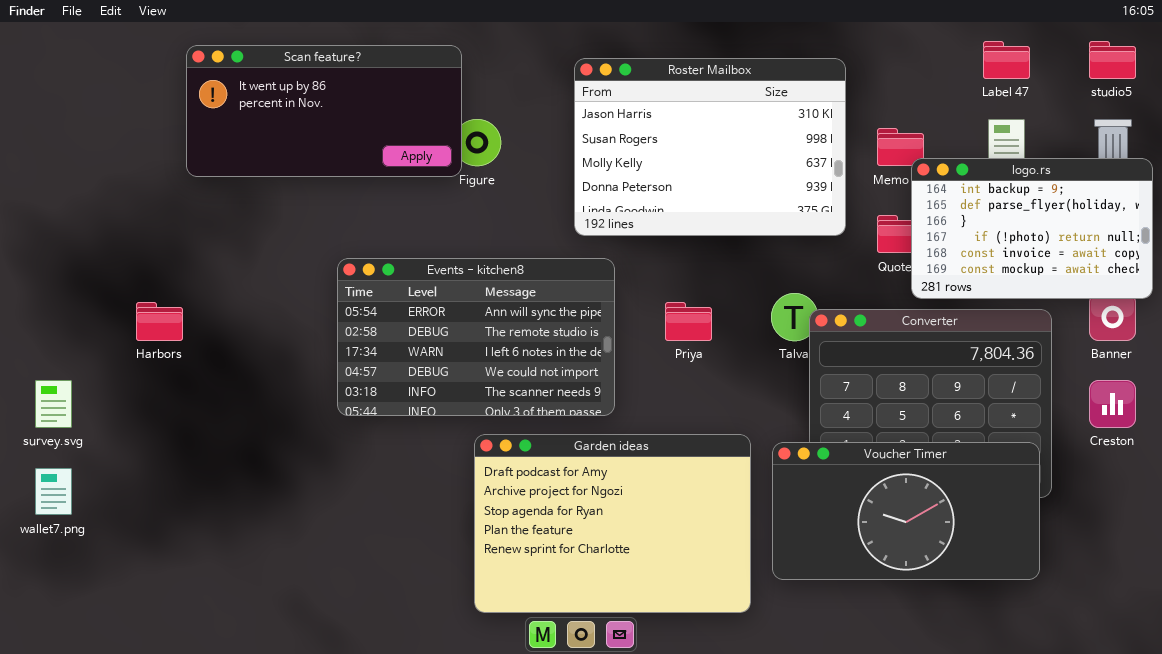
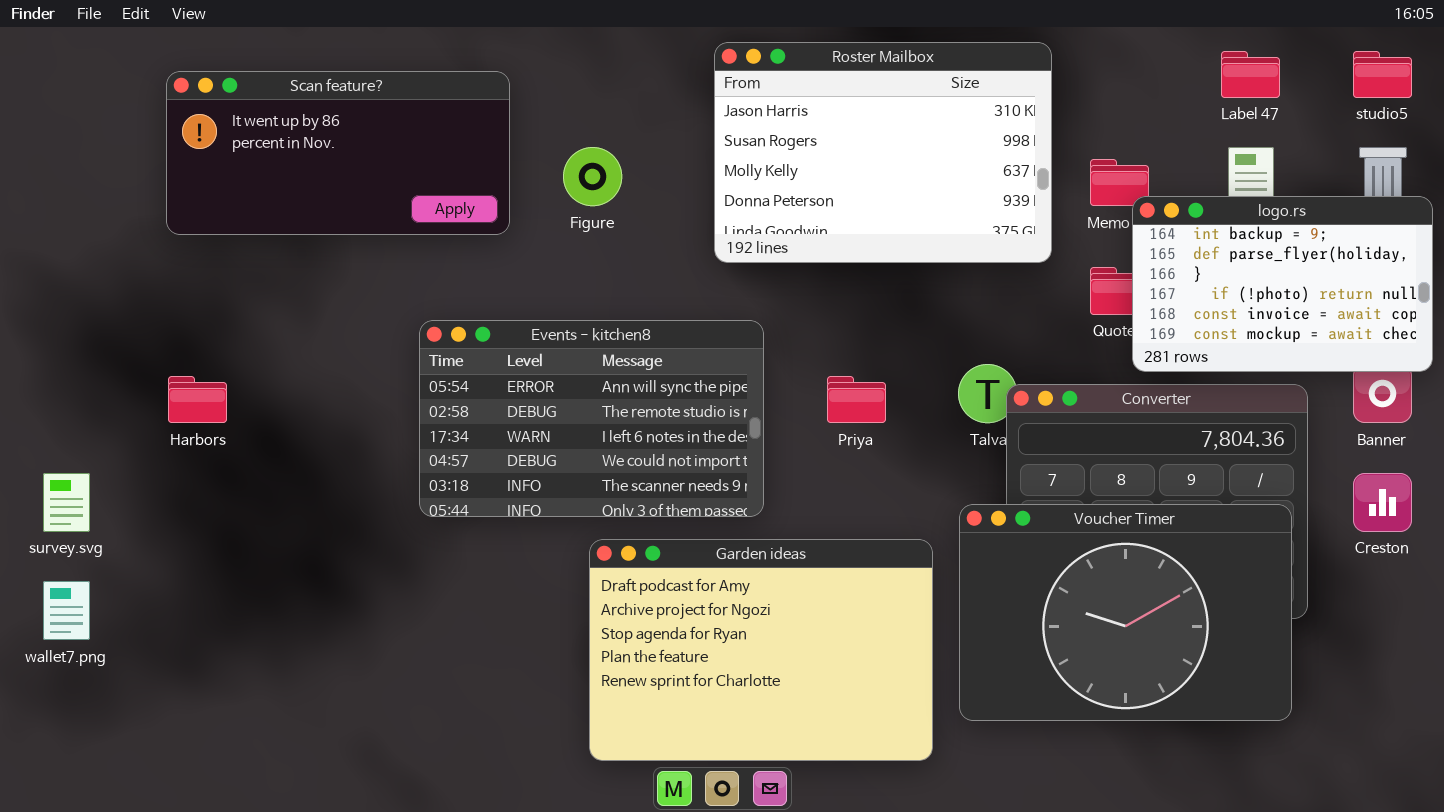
Scan feature?: [186,45,462,177] -> [166,71,510,235], moved
Roster Mailbox: [574,58,846,236] -> [714,42,1052,263], moved
Voucher Timer: [772,442,1040,580] -> [959,504,1292,721], resized

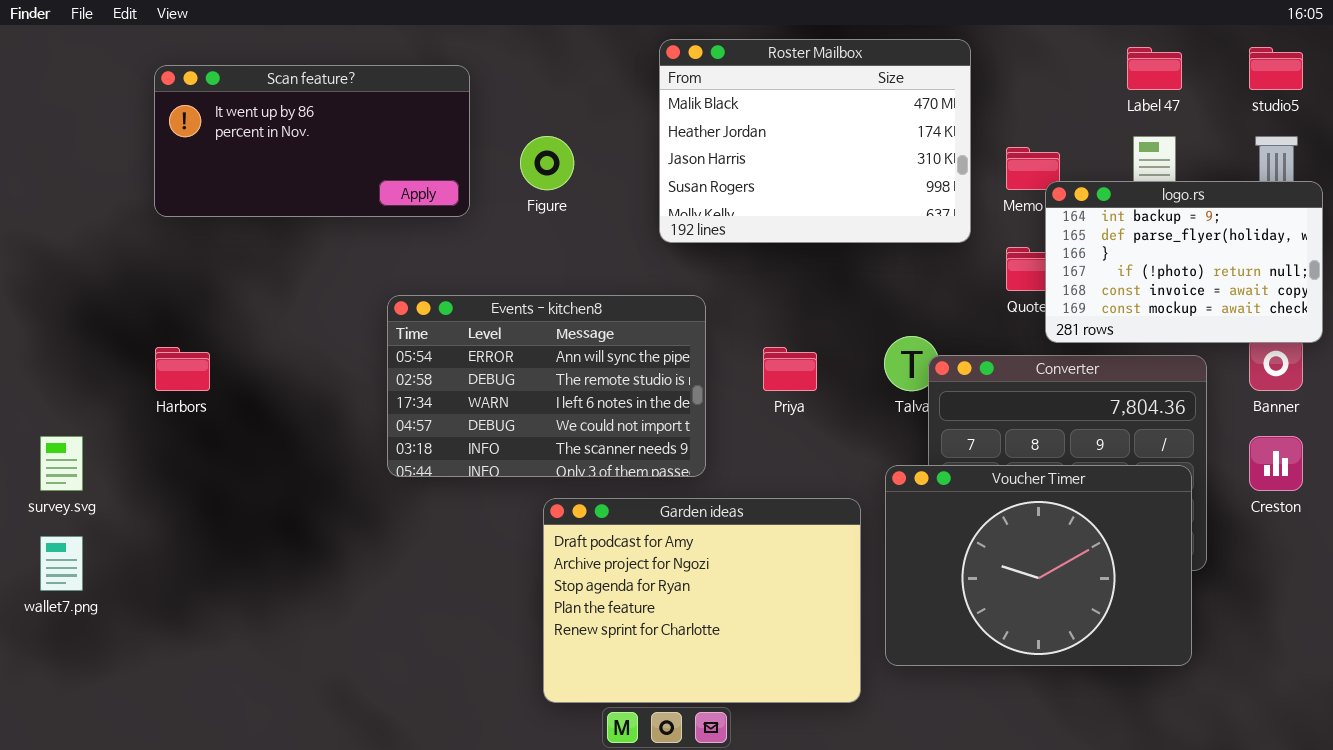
Roster Mailbox: [714,42,1052,263] -> [659,39,971,243], scrolled up 2 rows

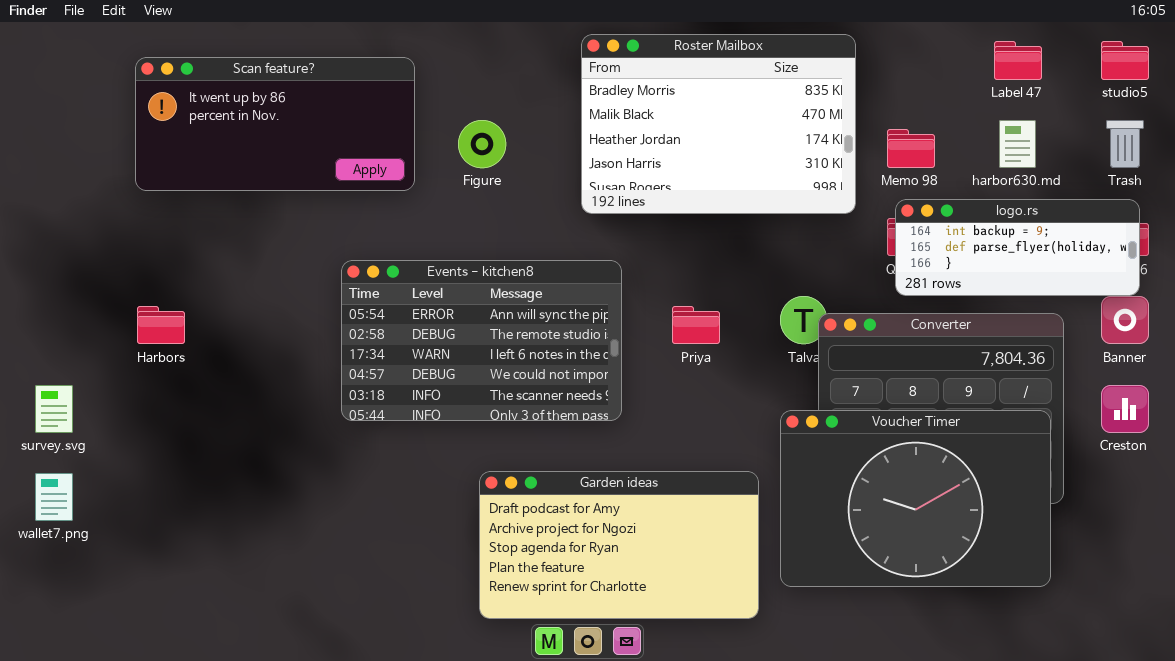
Roster Mailbox: [659,39,971,243] -> [581,34,856,214], scrolled up 1 row
logo.rs: [1045,181,1323,343] -> [895,199,1140,296], moved, resized
Garden ideas: [543,498,861,703] -> [479,471,759,619], resized

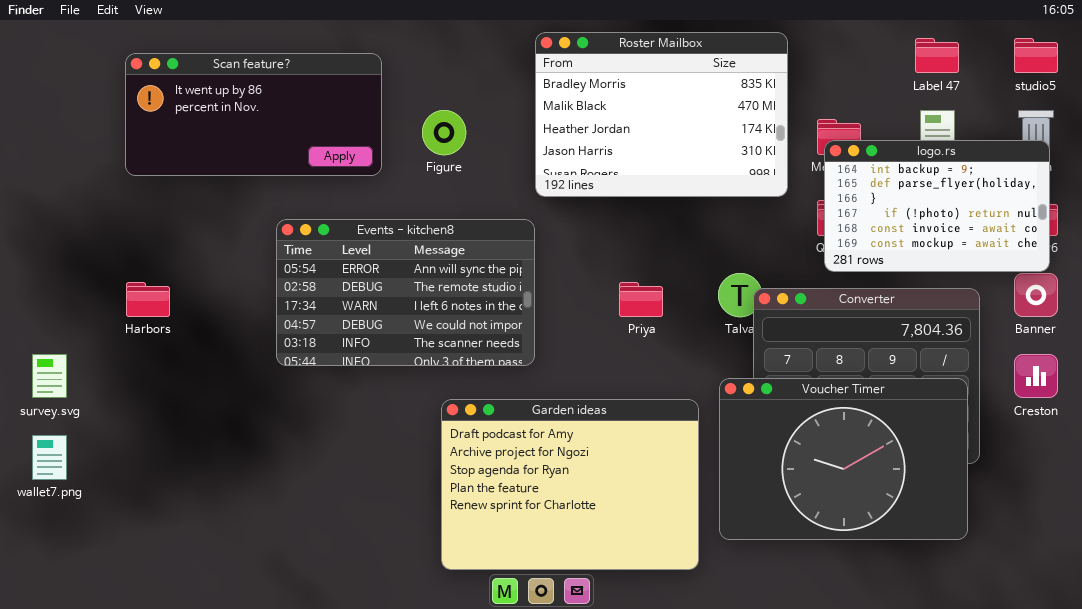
logo.rs: [895,199,1140,296] -> [824,140,1050,272], resized
Events - kitchen8: [341,260,622,421] -> [276,219,535,366], moved
Garden ideas: [479,471,759,619] -> [441,399,699,570], resized

